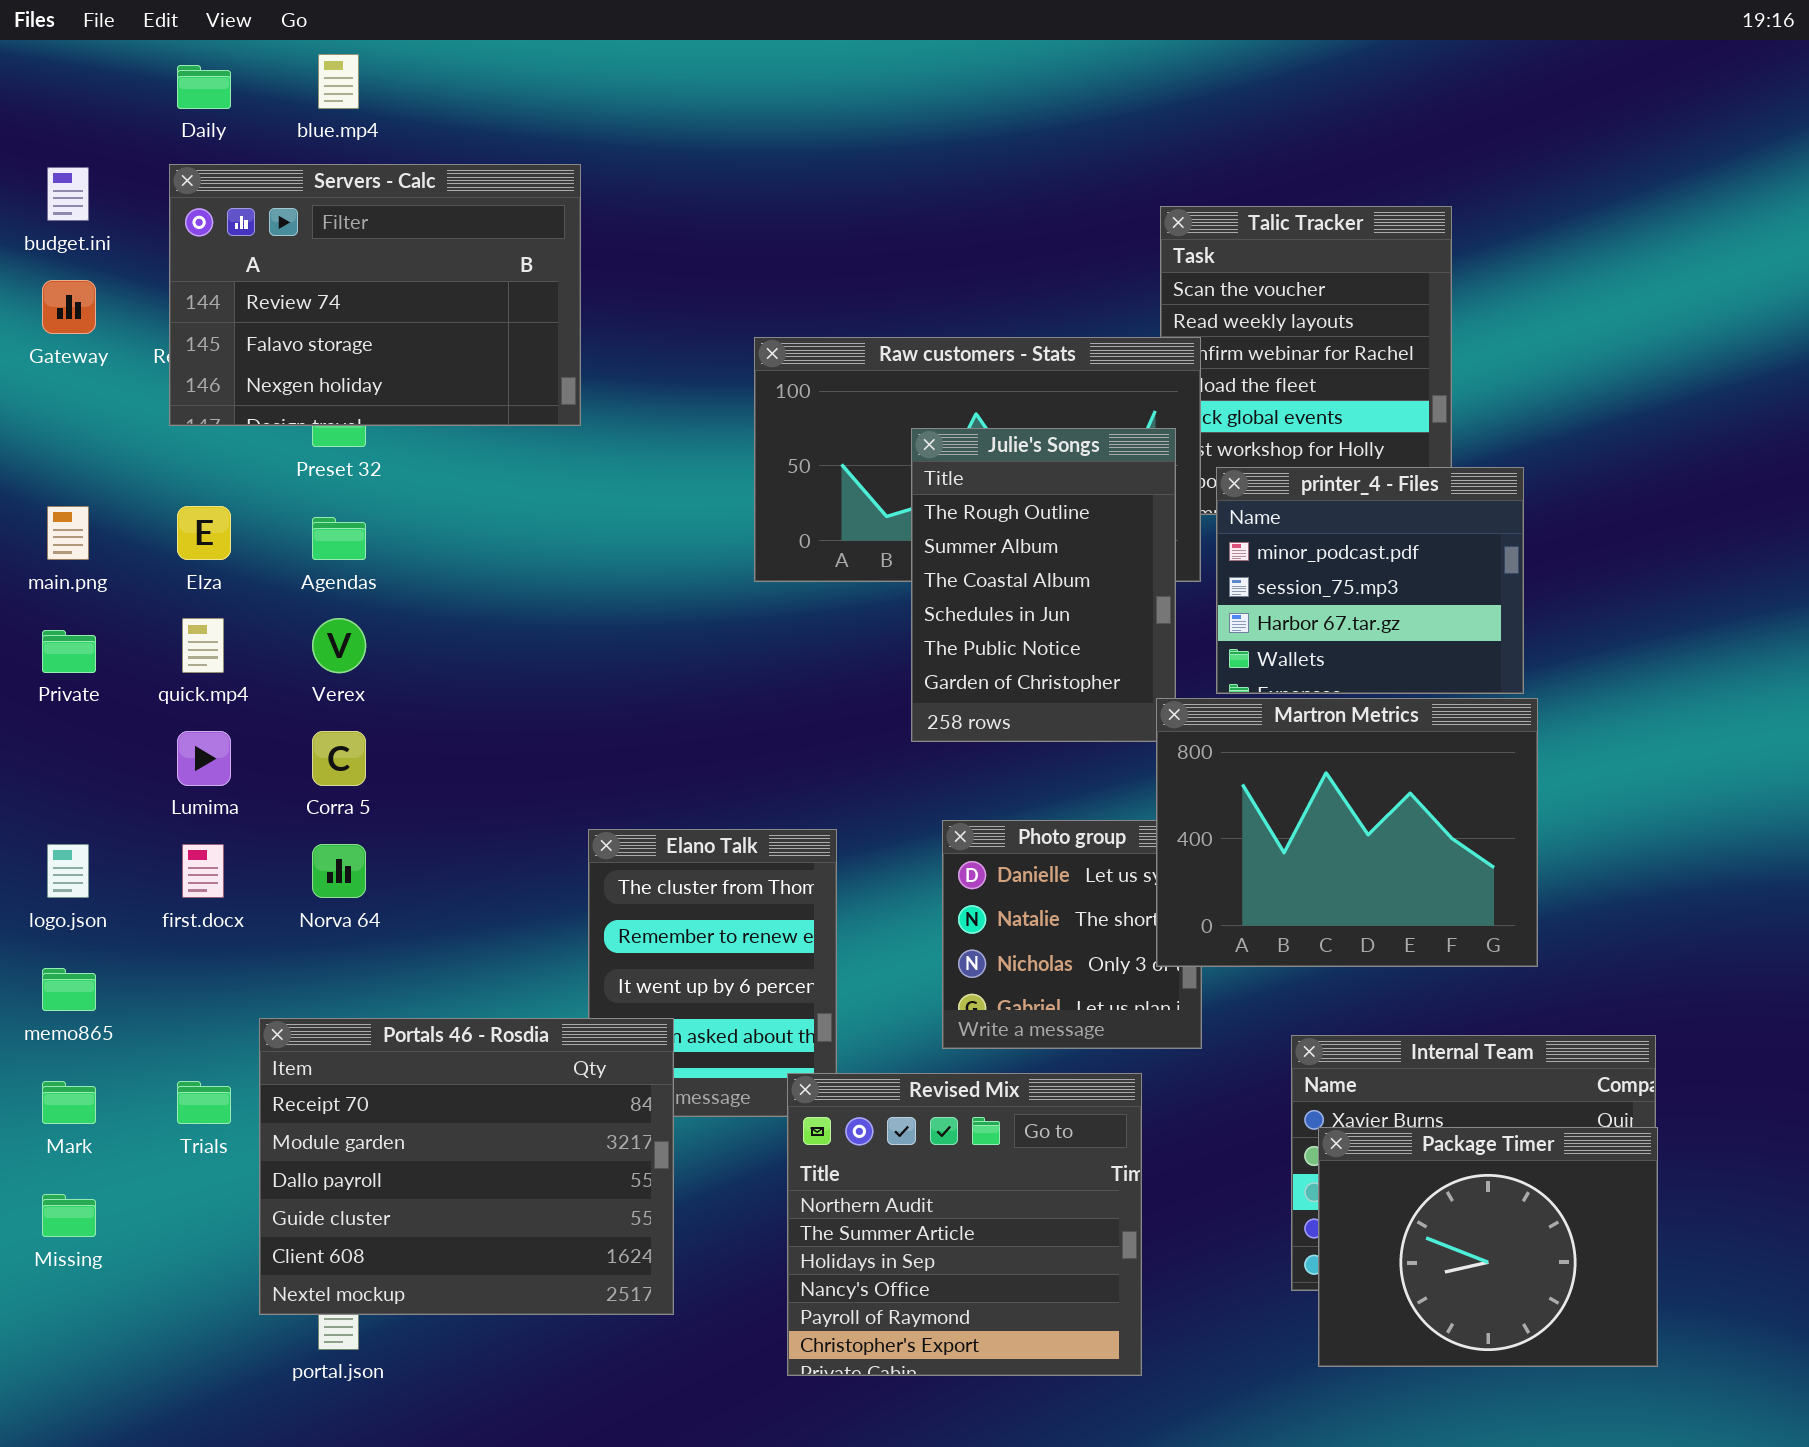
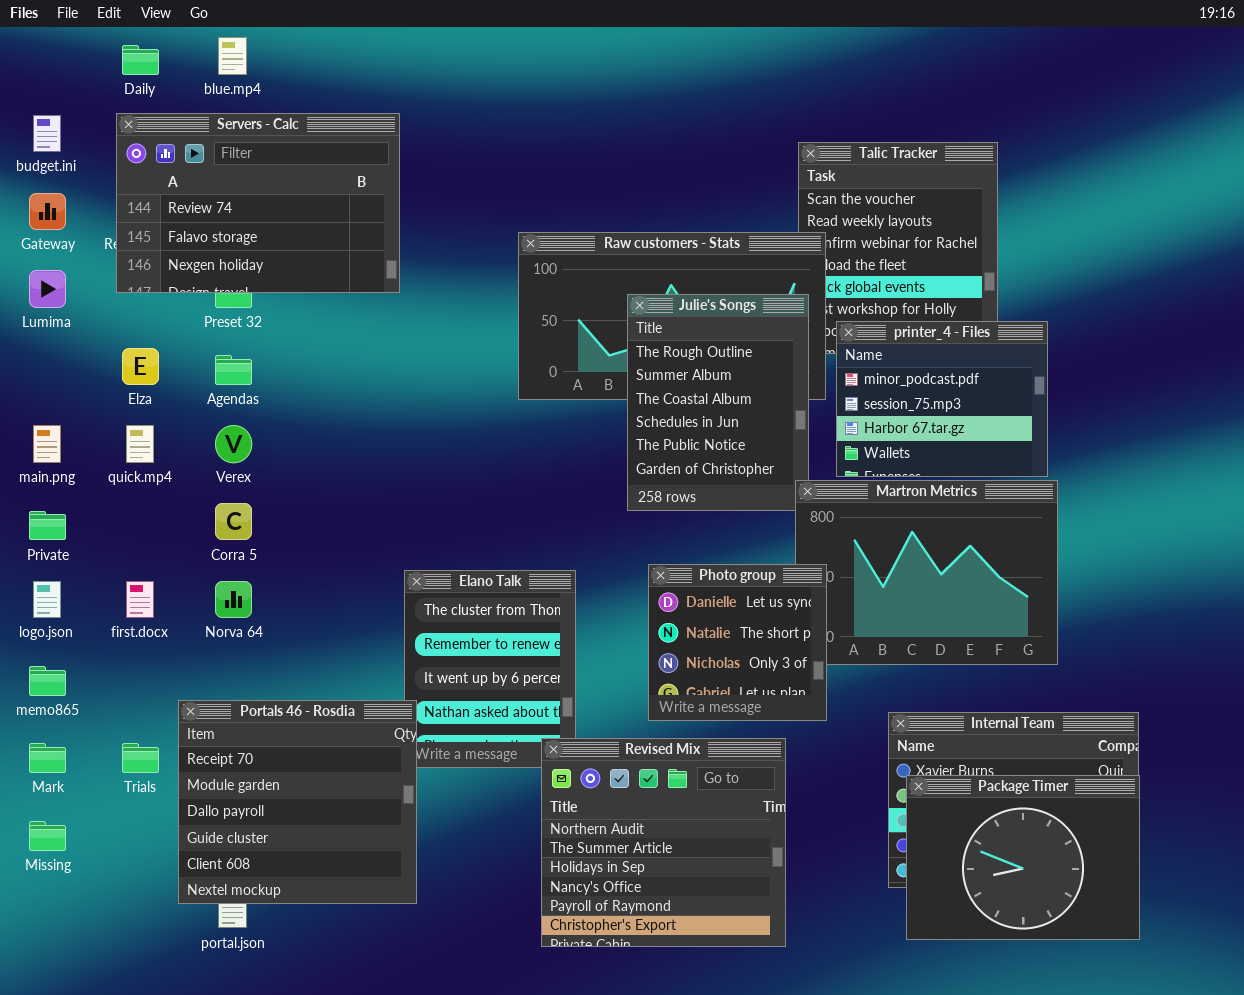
main.png: [47,506,89,560] -> [33,425,61,463], moved
Private: [42,630,96,673] -> [29,511,66,540], moved
Lumima: [177,731,231,786] -> [29,270,66,308], moved
Photo group: [942,820,1202,1049] -> [648,564,827,721], raised
Portals 46 - Rosdia: [259,1018,674,1315] -> [178,700,417,904], resized

